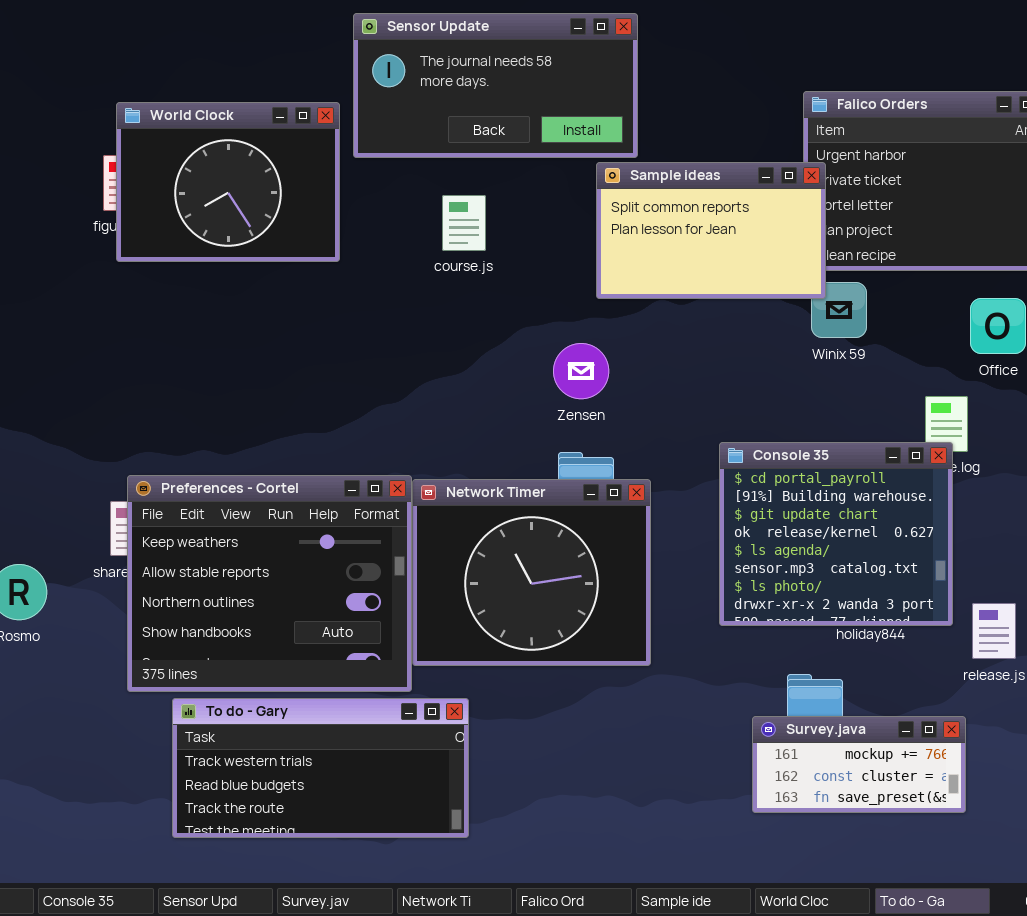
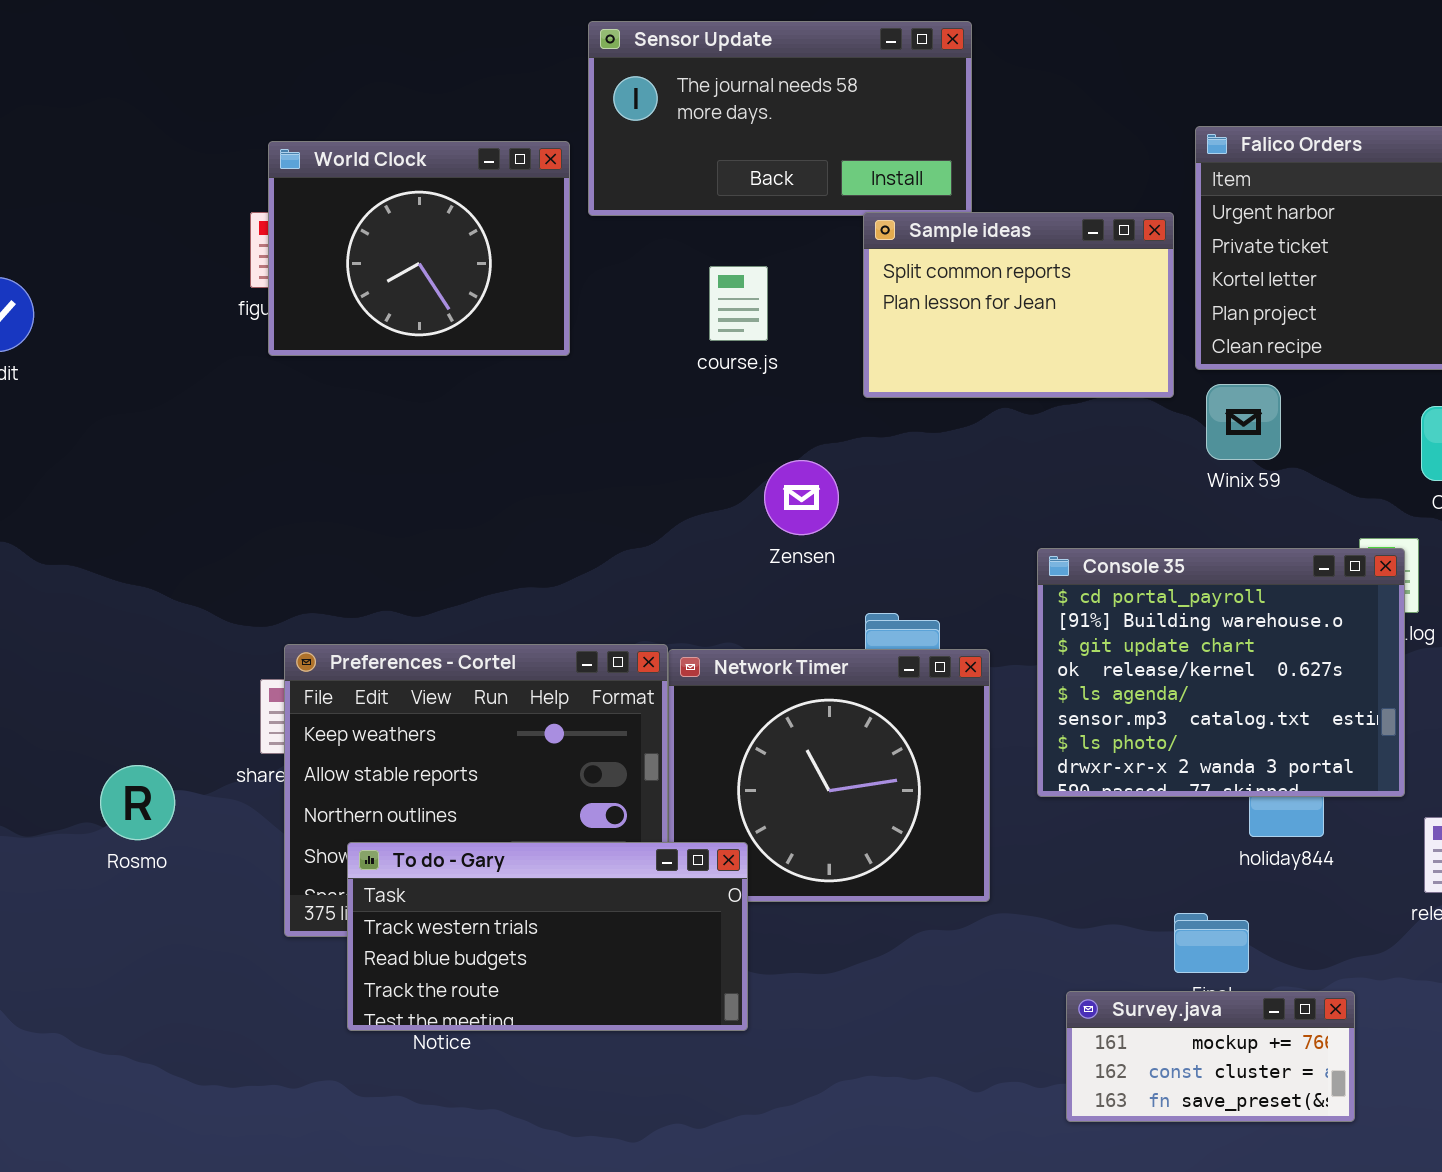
Sample ideas: [596,162,826,299] -> [863,212,1174,398], moved
Zensen: [553,343,609,399] -> [764,460,839,535], moved
Console 35: [719,442,953,626] -> [1037,548,1405,797], moved, resized
To do - Gary: [172,698,469,838] -> [347,842,748,1031], moved
Survey.java: [752,716,966,813] -> [1066,991,1355,1122], moved

